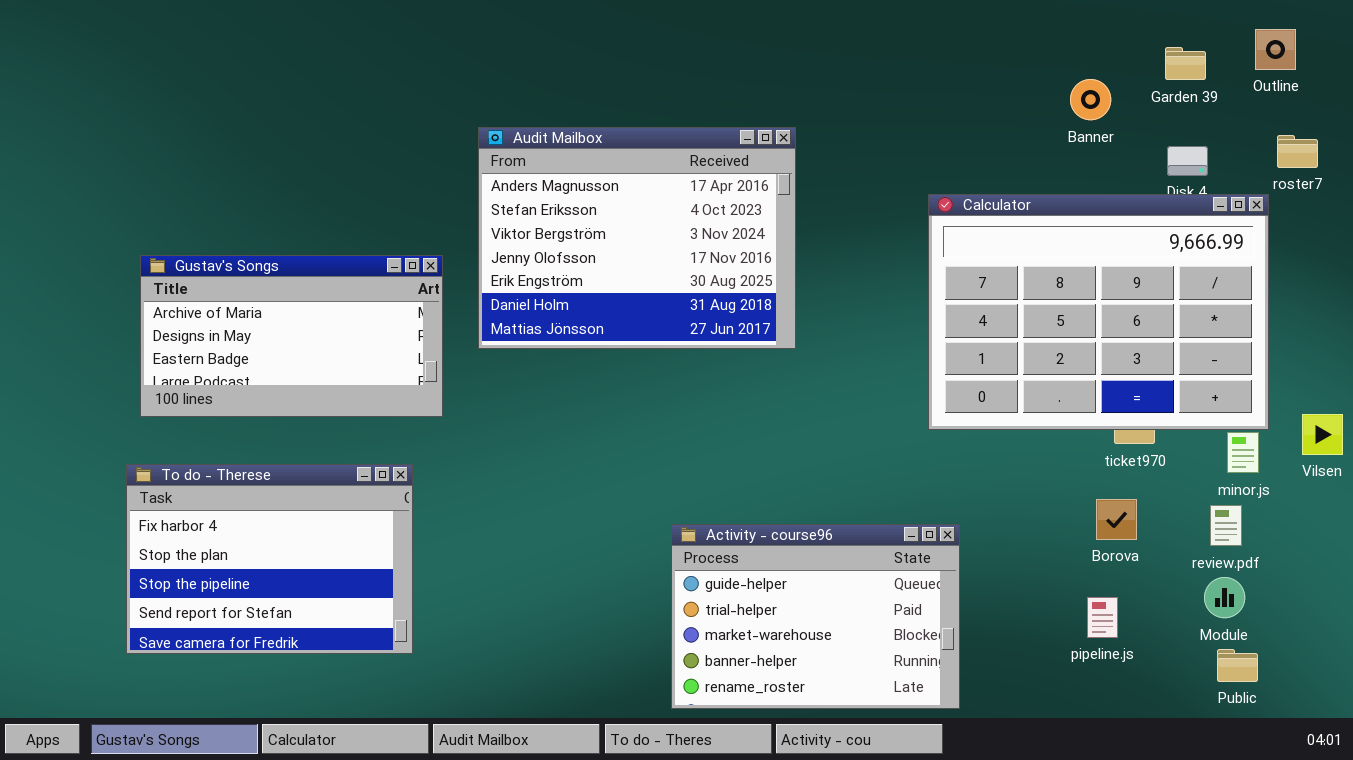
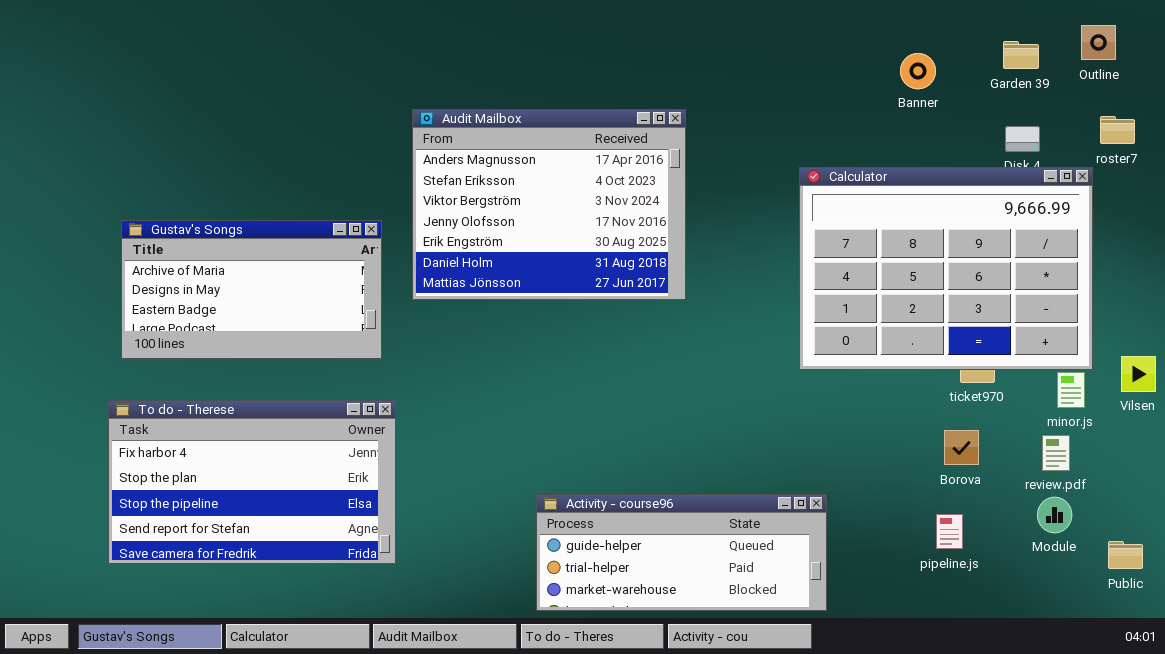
Banner: [1070,79,1111,120] -> [900,53,936,89], moved
To do - Therese: [126,464,413,654] -> [108,400,396,564], resized
Activity - course96: [671,524,960,709] -> [536,494,827,611], resized
Public: [1217,649,1258,682] -> [1108,541,1143,569], moved

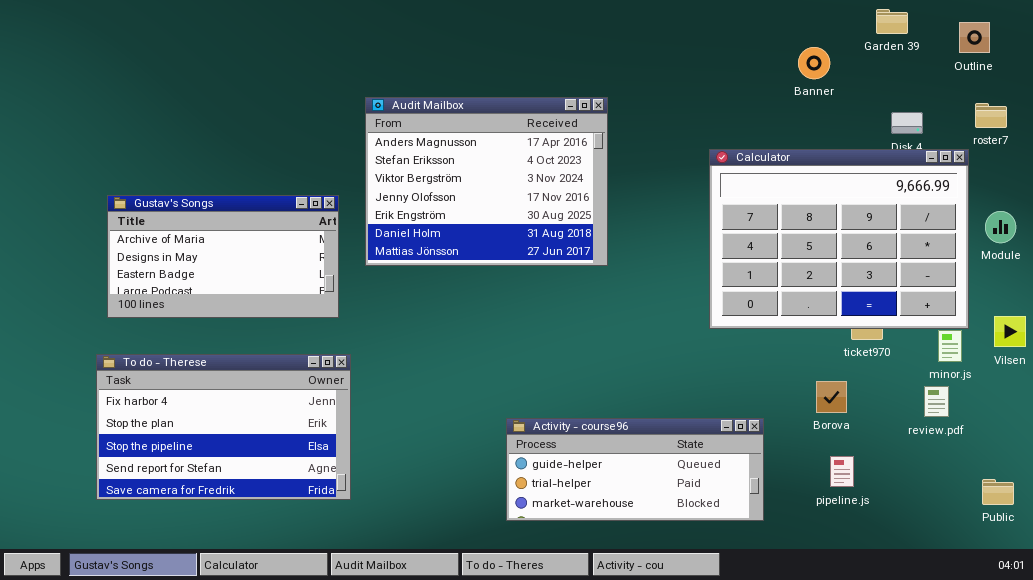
Garden 39: [1003,41,1039,69] -> [876,9,908,34], moved
Borova: [944,430,979,465] -> [816,381,847,413], moved
Activity - course96: [536,494,827,611] -> [506,418,764,521], moved
Module: [1037,497,1072,533] -> [985,211,1016,243], moved

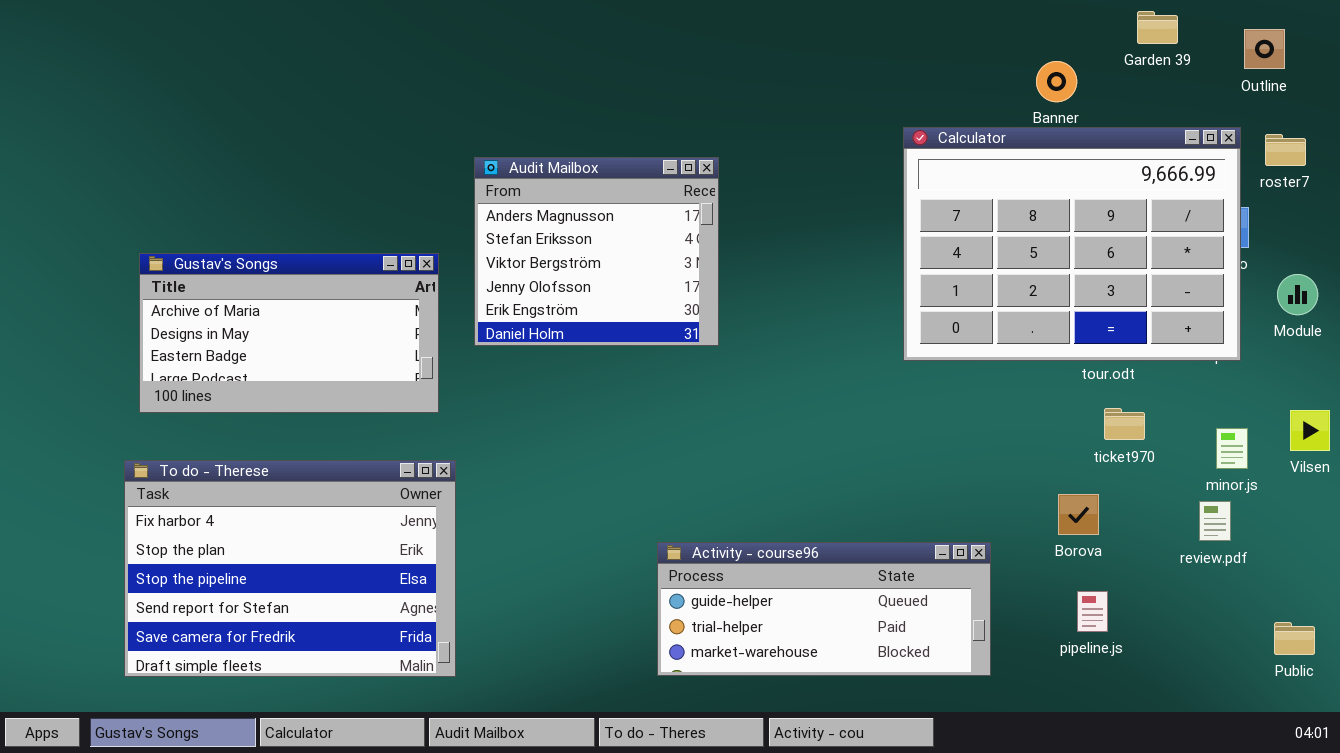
Audit Mailbox: [365,97,608,266] -> [474,157,719,346], resized
Calculator: [709,149,969,329] -> [903,127,1241,361], moved
To do - Therese: [96,354,351,500] -> [124,460,456,677], resized

